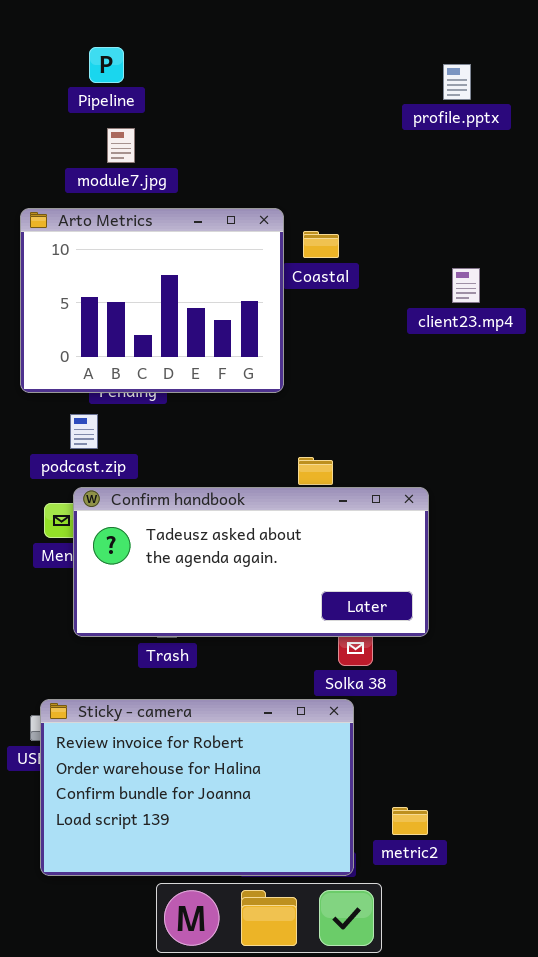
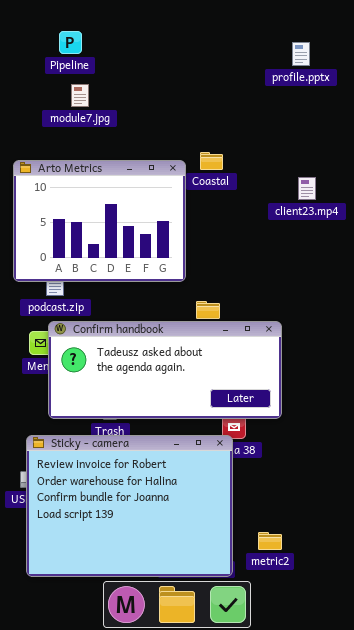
Arto Metrics: [20,208,284,393] -> [13,160,186,282], moved
Sticky - camera: [40,699,354,876] -> [26,435,233,577], resized

